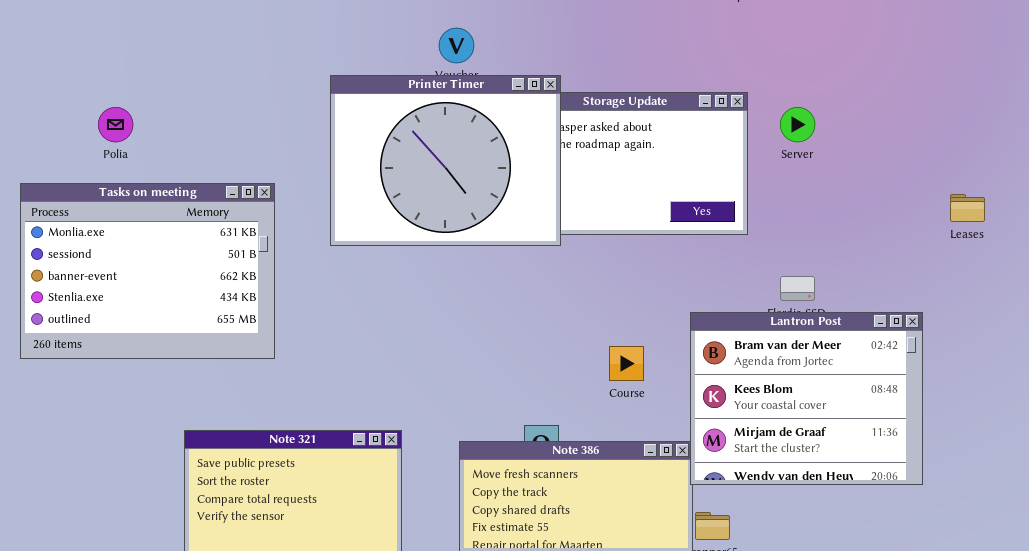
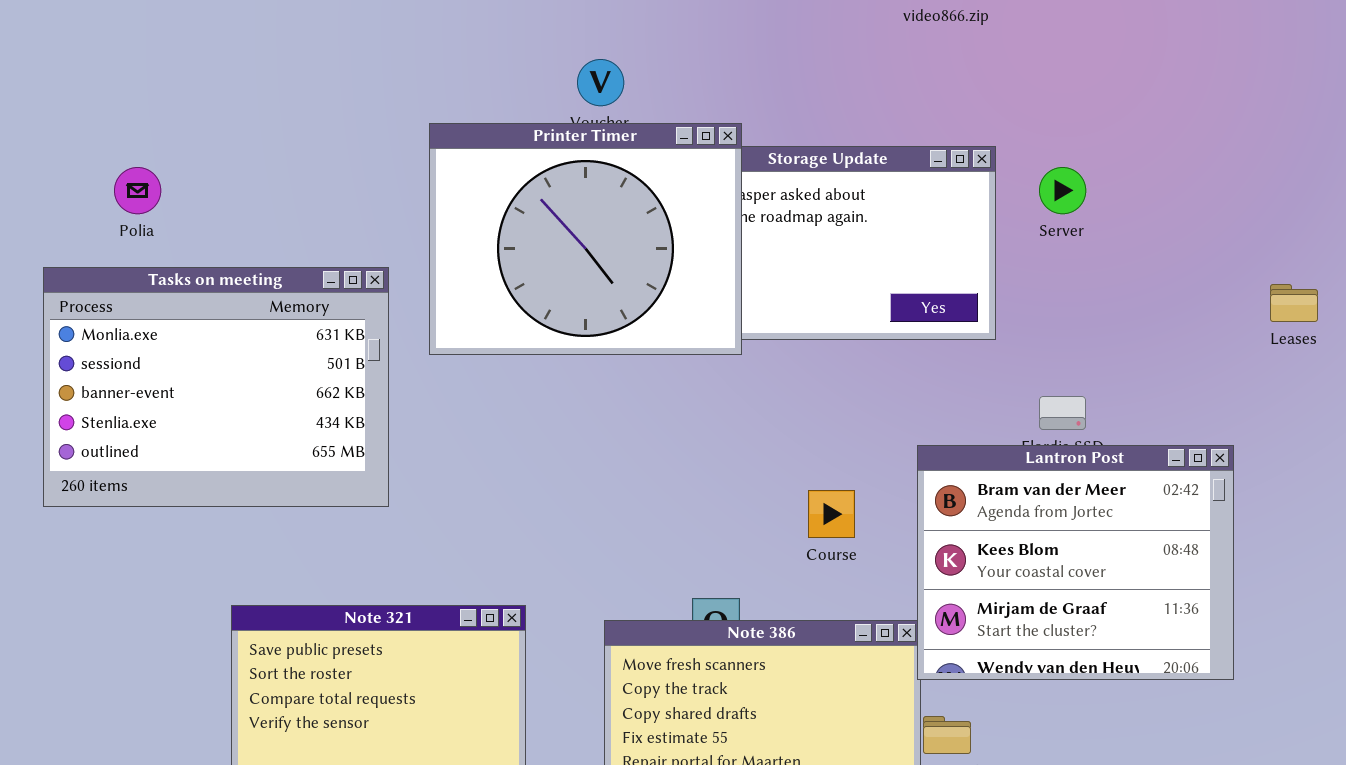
Tasks on meeting: [20,183,275,359] -> [43,267,389,507], moved

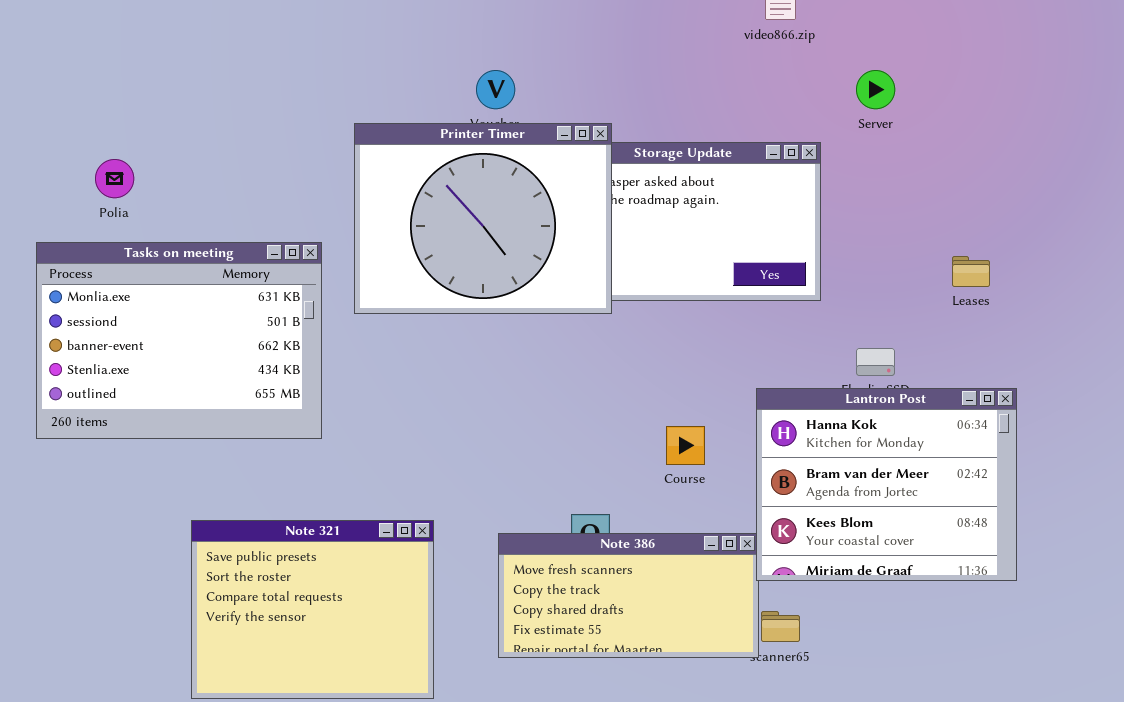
Server: [1039,167,1086,214] -> [856,70,895,109], moved
Leases: [1270,284,1318,322] -> [952,256,990,287], moved
Lantron Post: [917,445,1234,680] -> [756,388,1017,581], scrolled up 1 row

